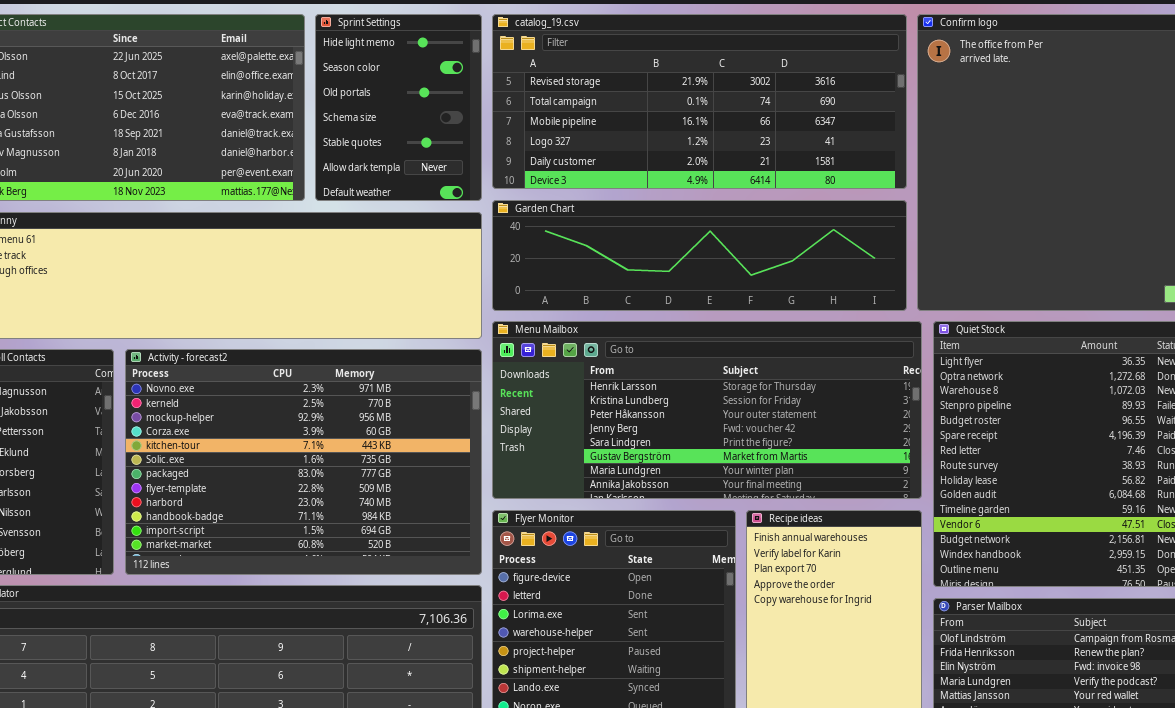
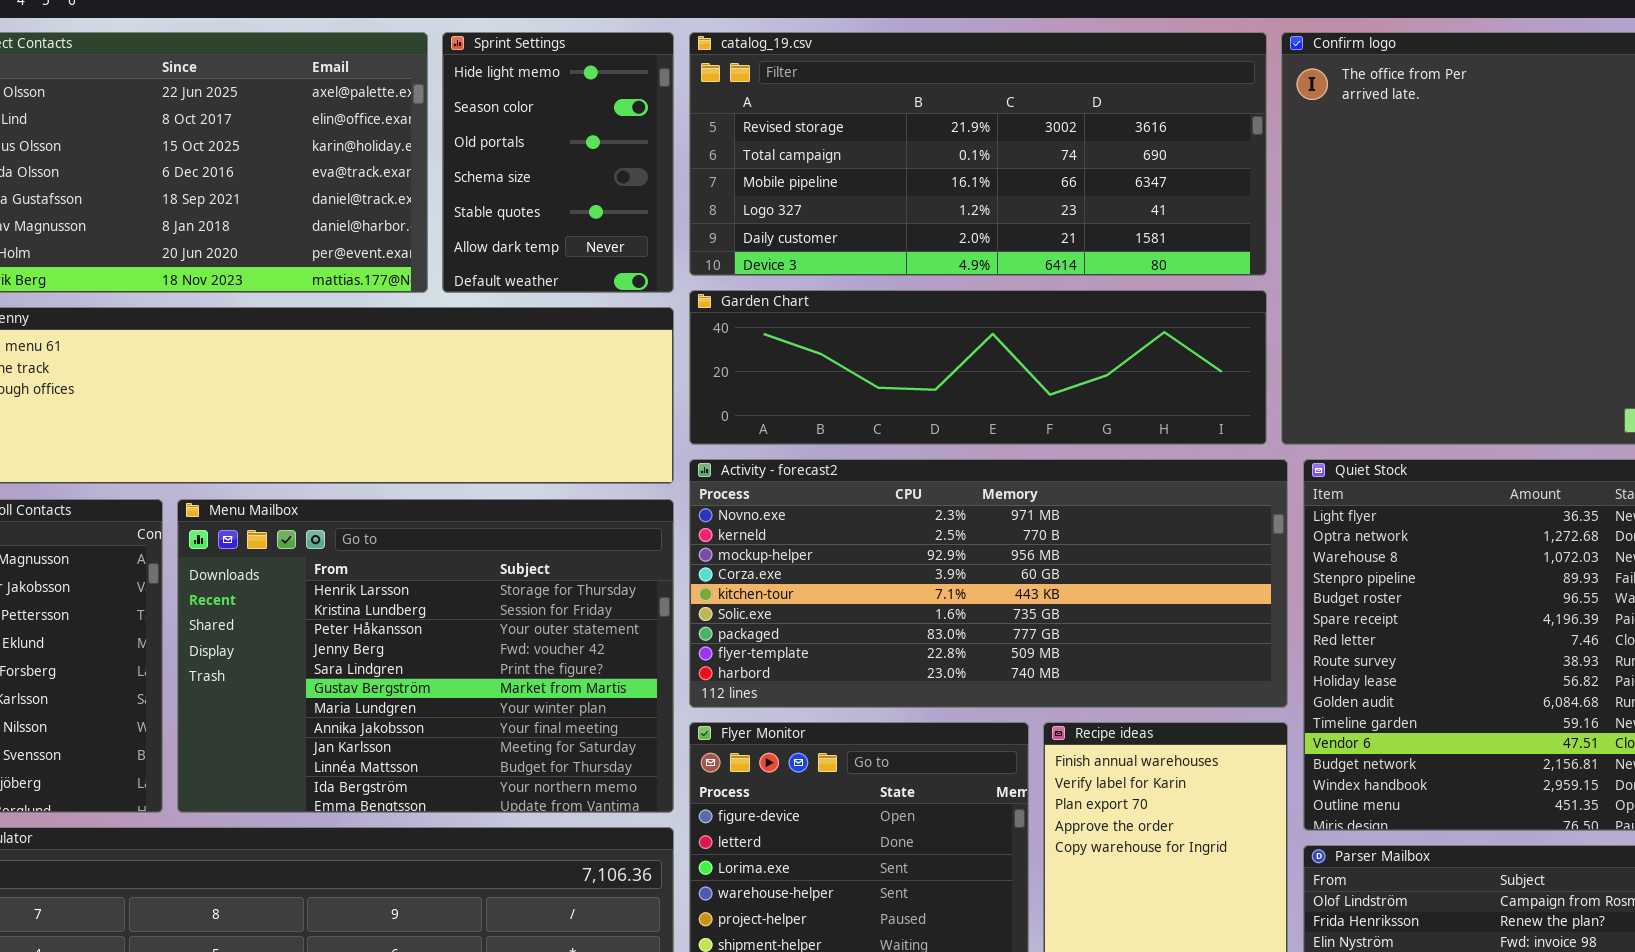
Menu Mailbox: [492,321,922,499] -> [177,499,674,813], moved, resized
Activity - forecast2: [125,349,482,575] -> [689,459,1288,708], moved, resized

